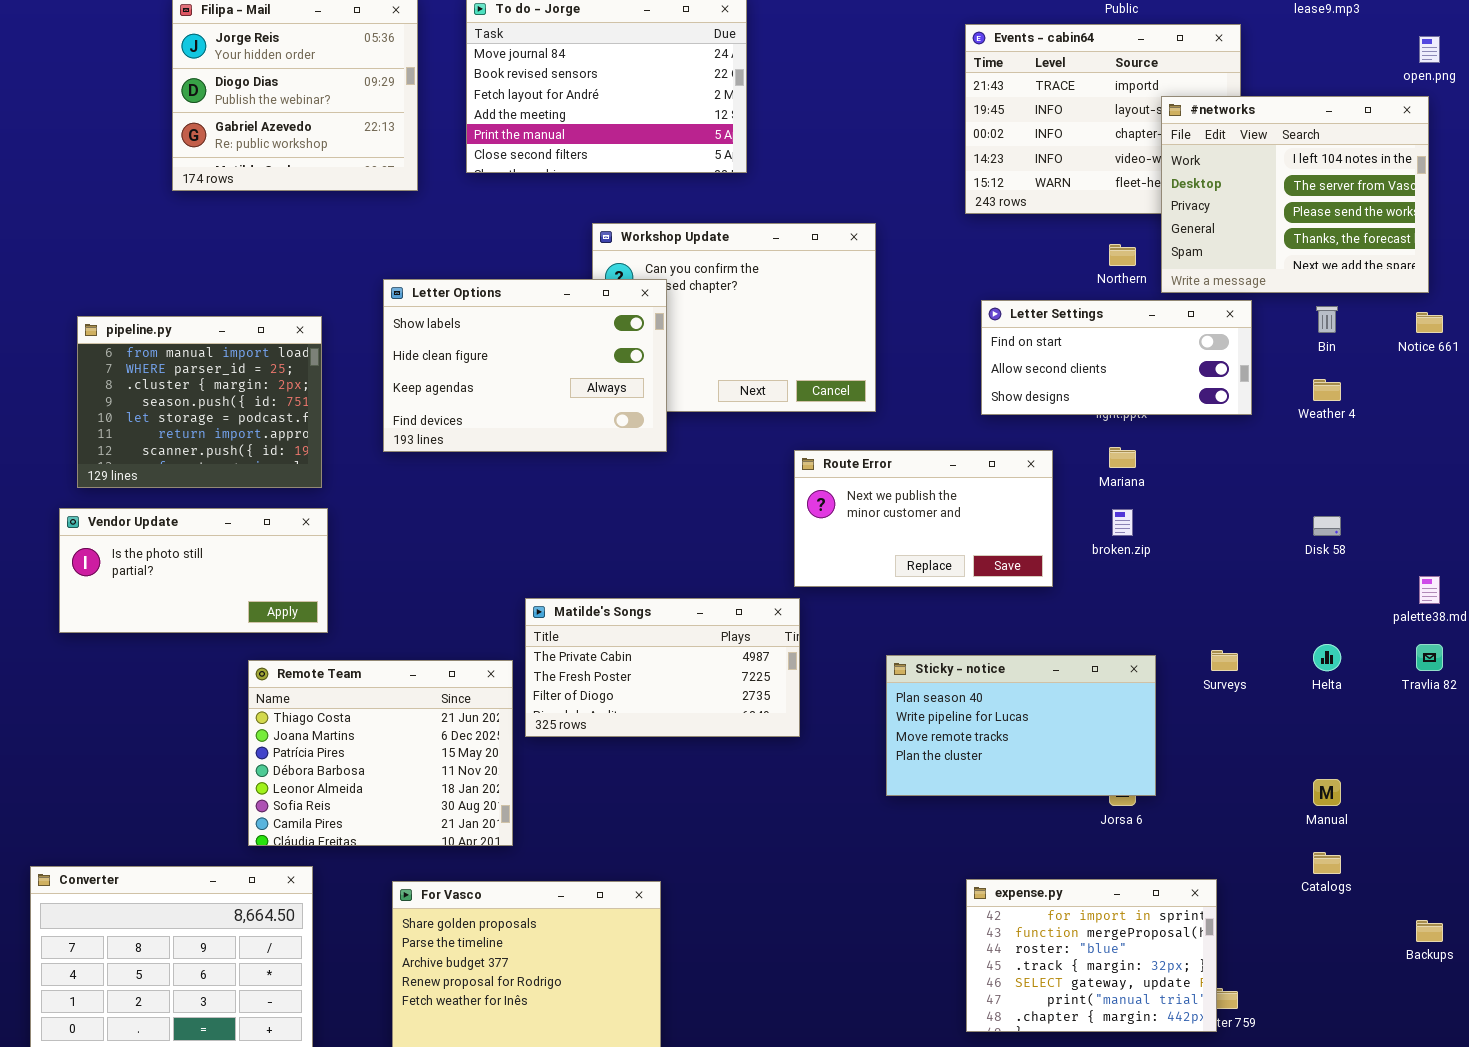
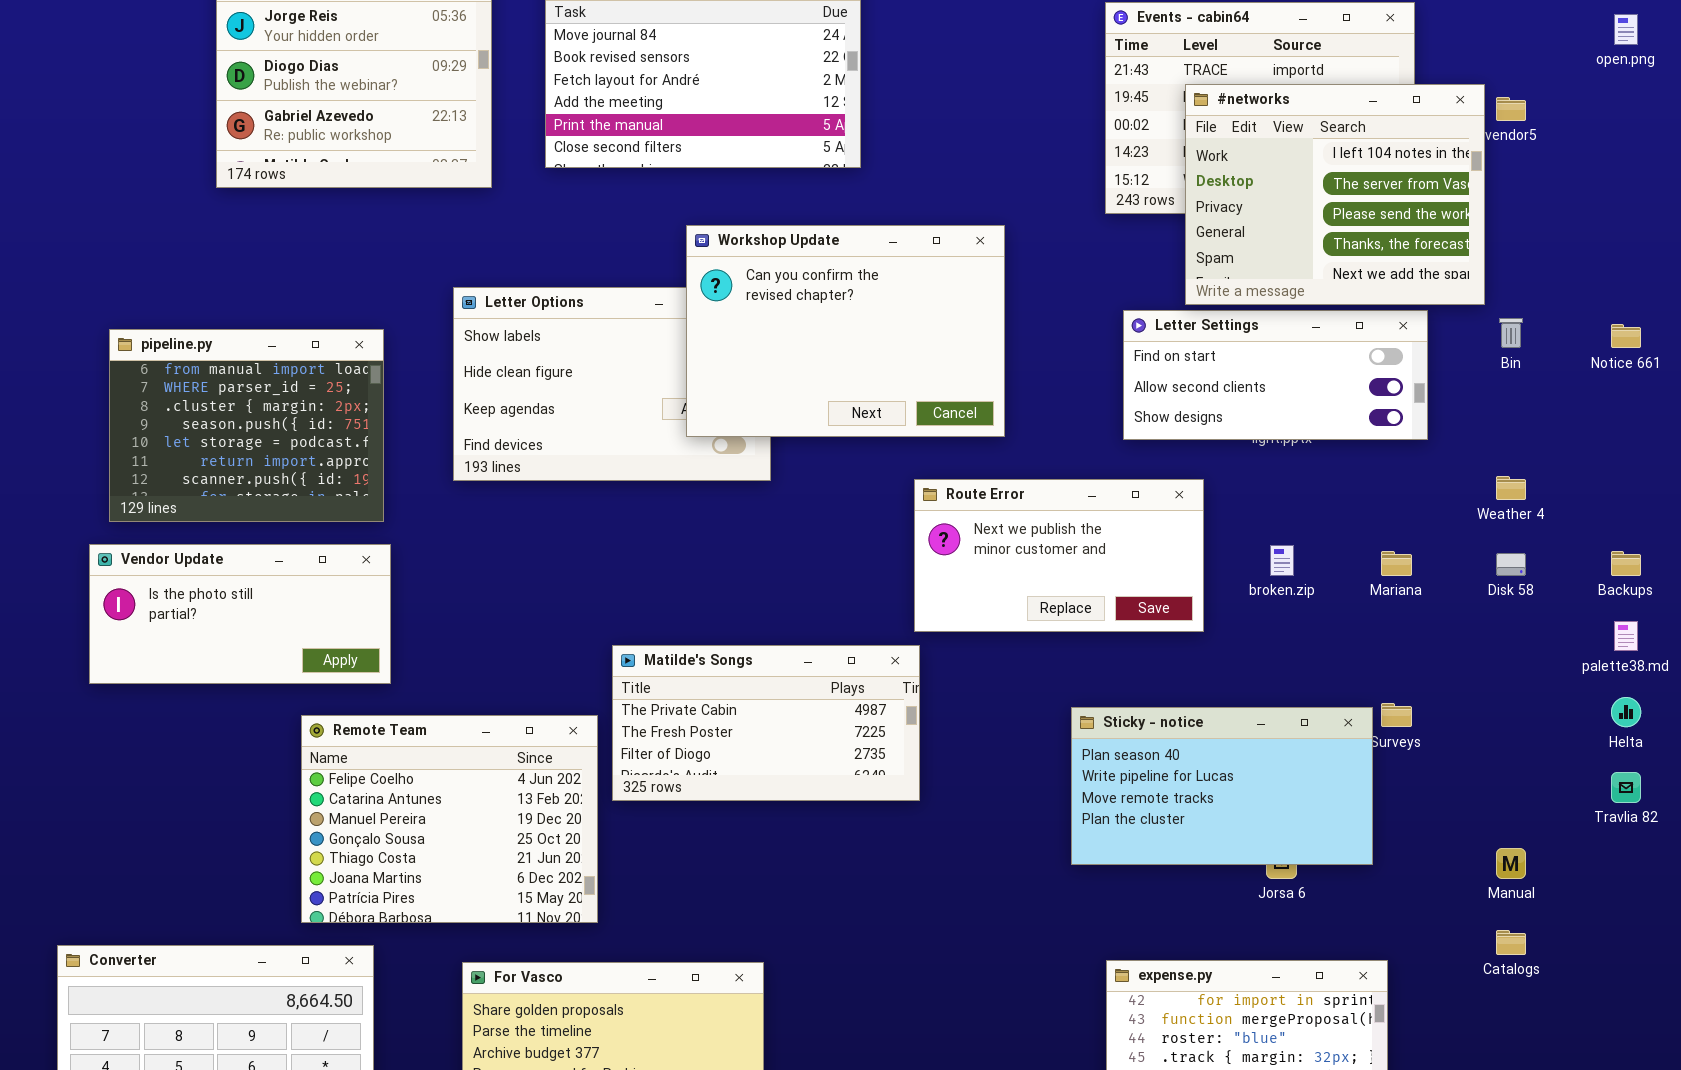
#networks: [1161,96,1429,293] -> [1185,84,1485,305], moved
Workshop Update: [592,223,876,412] -> [686,225,1005,437], raised
Weather 4: [1313,379,1341,401] -> [1496,476,1526,500], moved
Mariana: [1109,447,1136,468] -> [1381,551,1412,576], moved
Helta: [1313,644,1341,671] -> [1611,697,1641,727], moved
Travlia 82: [1416,644,1443,671] -> [1611,772,1641,803], moved
Sticky - notice: [886,655,1156,796] -> [1071,707,1373,865], moved
Remote Team: [248,660,513,846] -> [301,715,598,923], scrolled up 4 rows
Backups: [1416,920,1443,942] -> [1611,551,1641,576], moved

